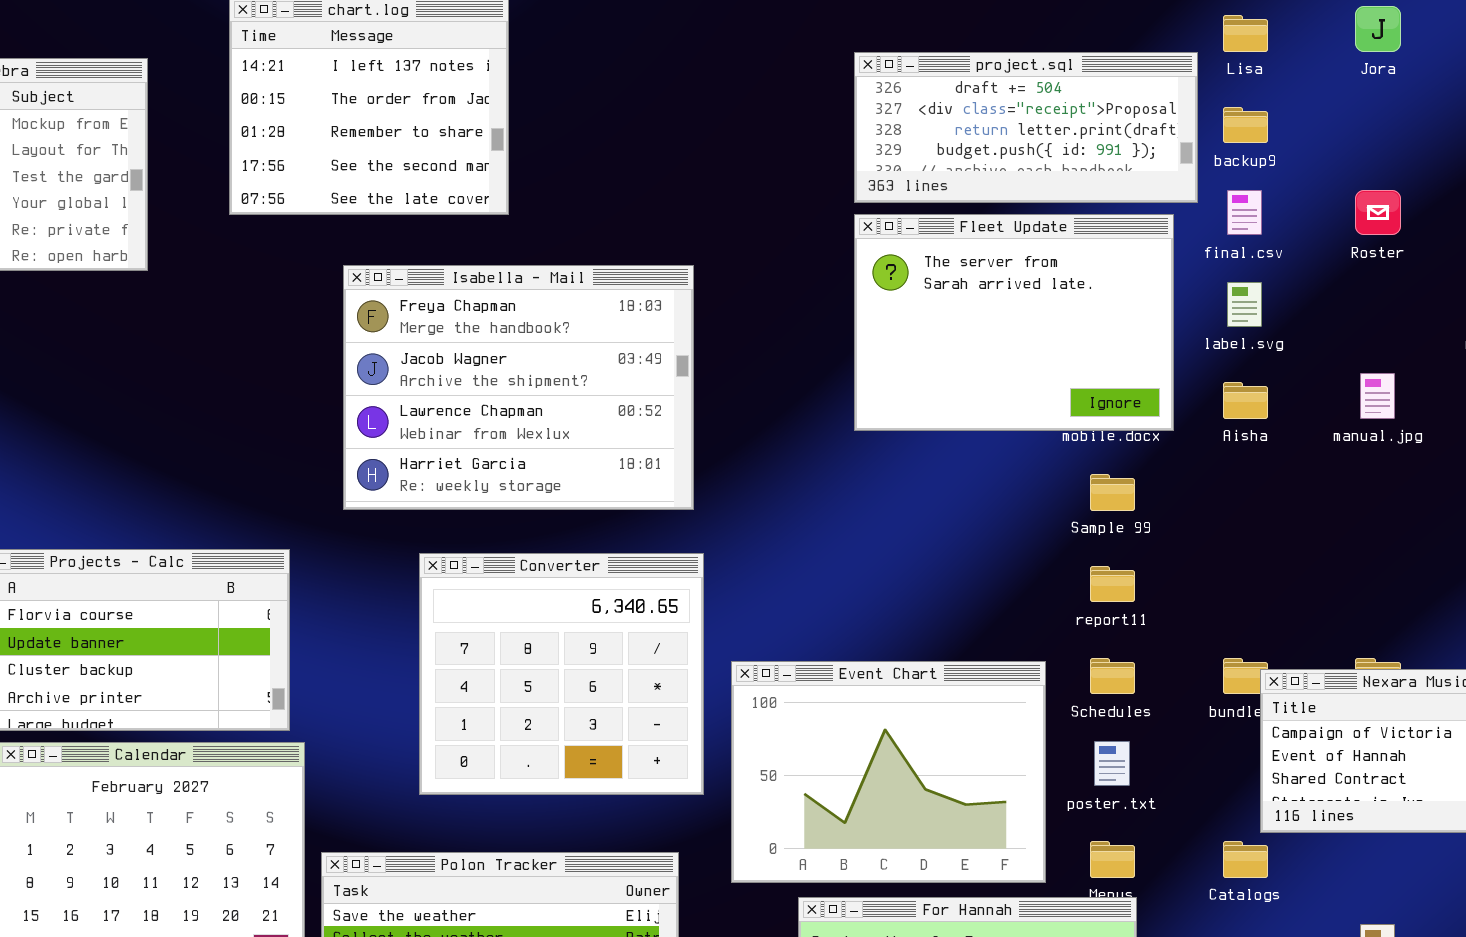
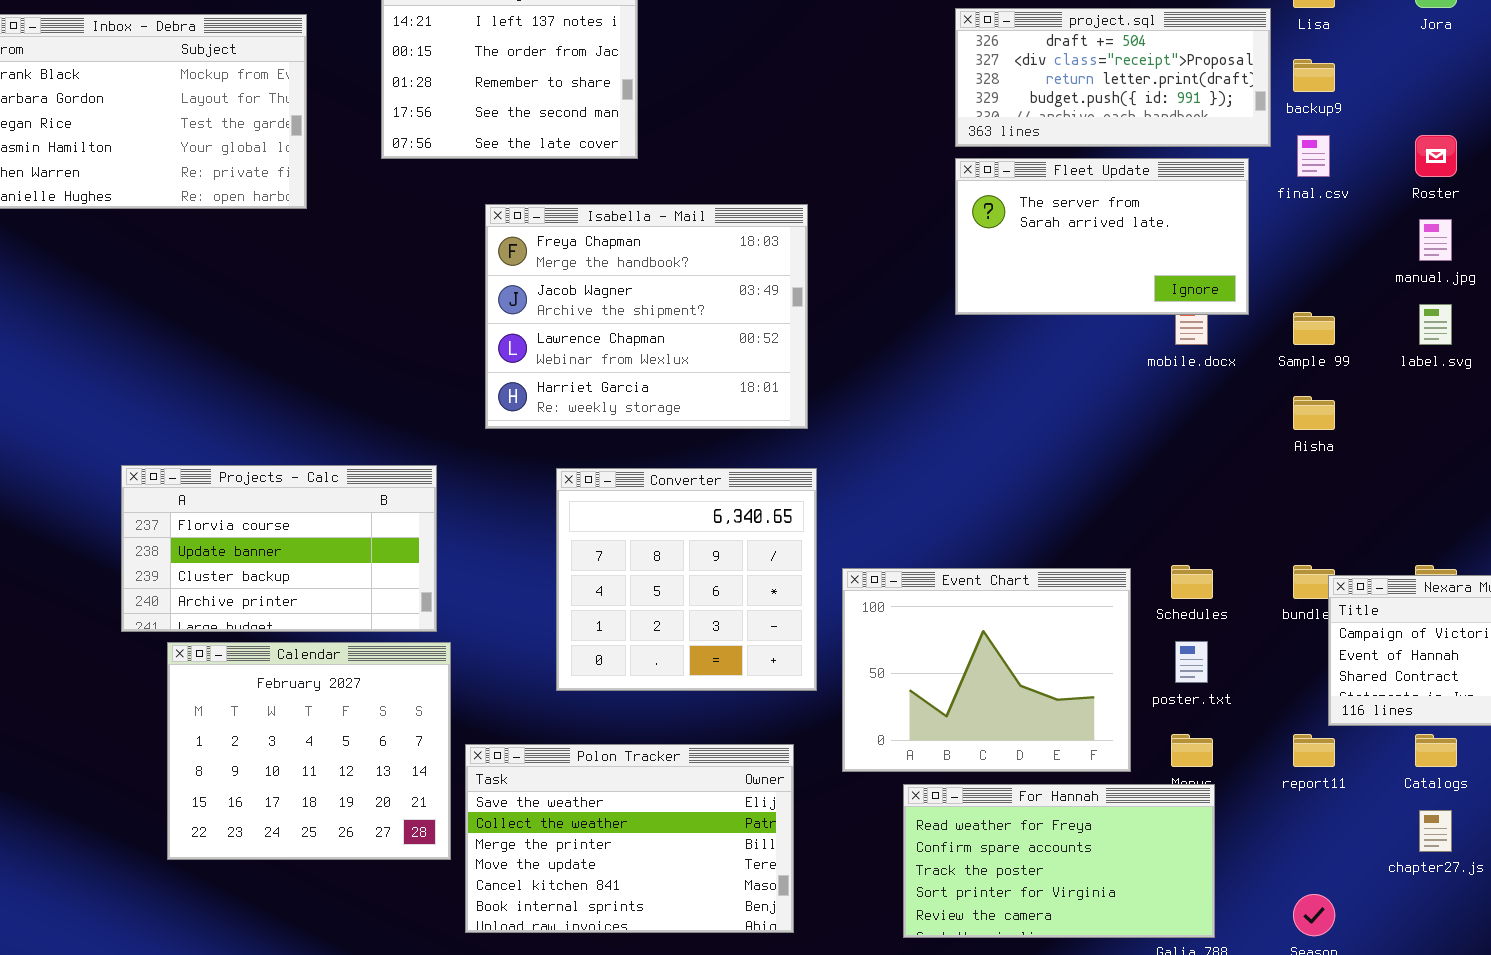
Fleet Update: [854,214,1174,431] -> [955,158,1249,315], resized
label.svg: [1227,282,1262,327] -> [1419,304,1452,345], moved
manual.jpg: [1360,373,1395,419] -> [1419,219,1452,261], moved
Aisha: [1223,382,1268,419] -> [1293,396,1335,430], moved
Sample 99: [1090,474,1135,511] -> [1293,312,1335,345], moved
report11: [1090,566,1135,602] -> [1293,734,1335,767], moved
Catalogs: [1223,841,1268,878] -> [1415,734,1457,767], moved

